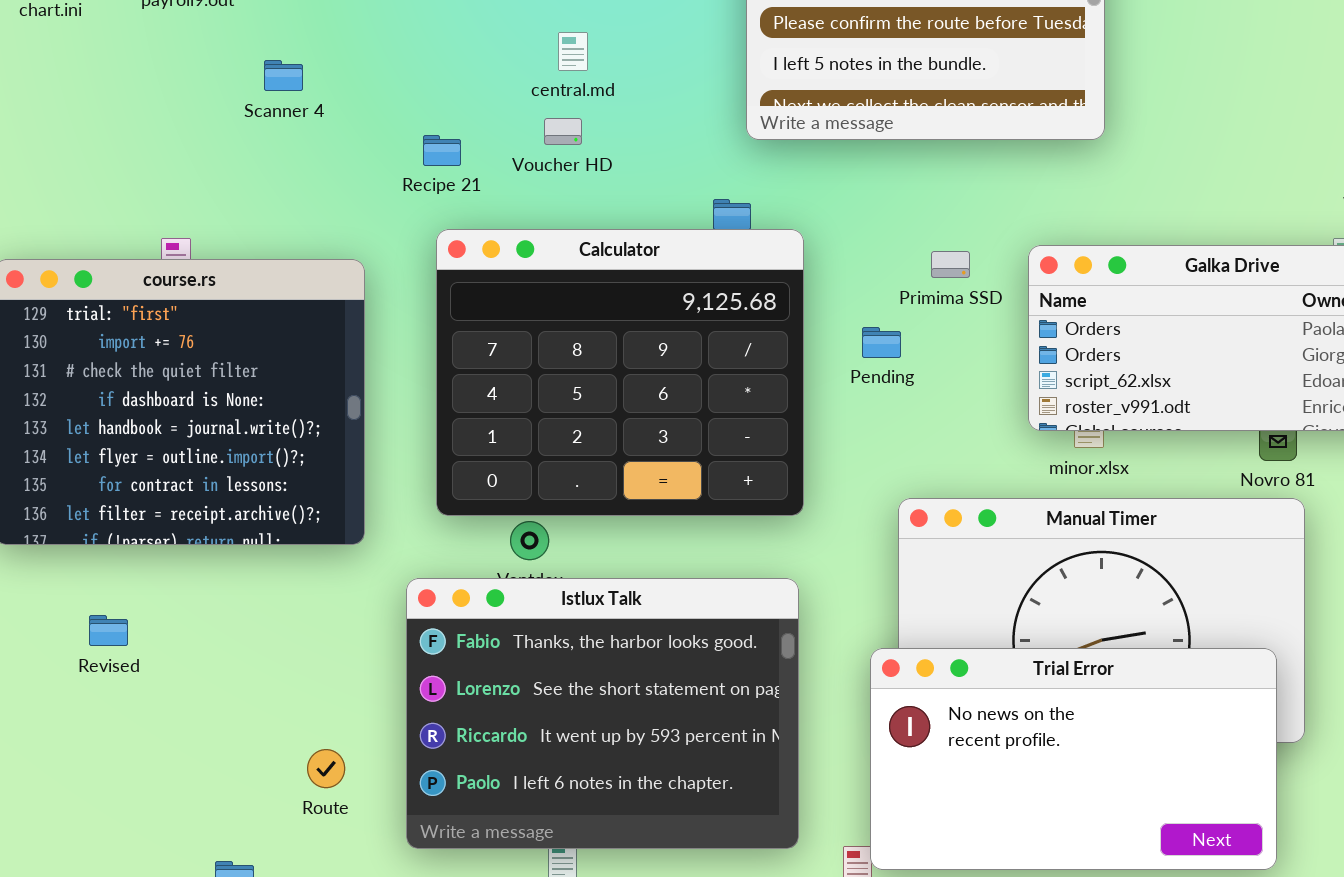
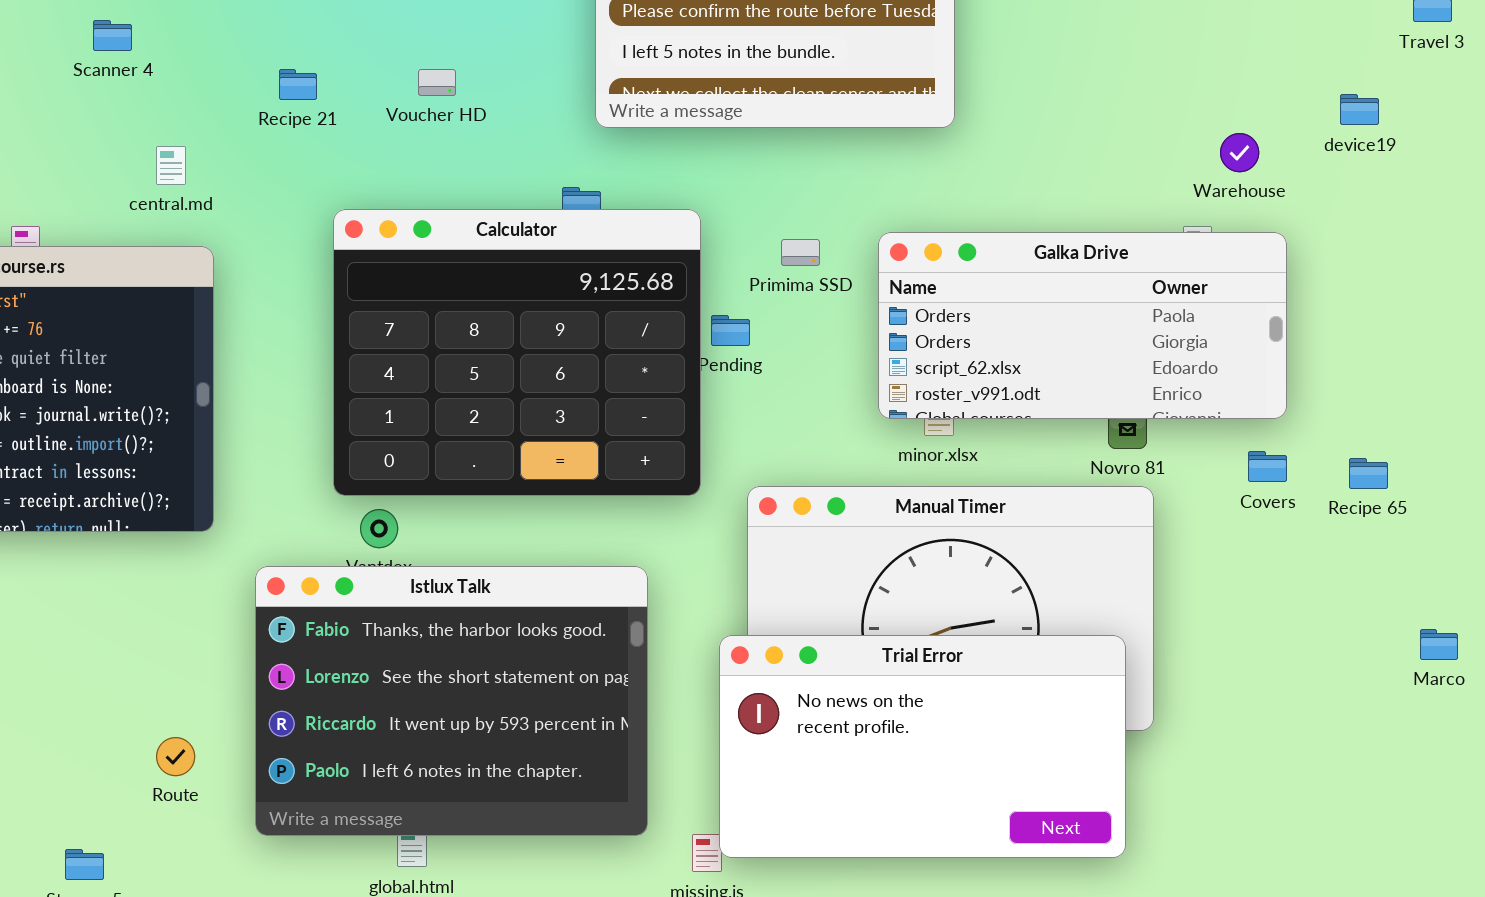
central.md: [558,32,588,71] -> [156,146,186,185], moved
Scanner 4: [264,60,303,91] -> [93,20,132,51], moved
Voucher HD: [544,118,582,145] -> [418,69,456,96], moved
Recipe 21: [423,135,461,166] -> [279,69,317,100], moved
Calculator: [436,229,804,516] -> [333,209,701,496], moved

